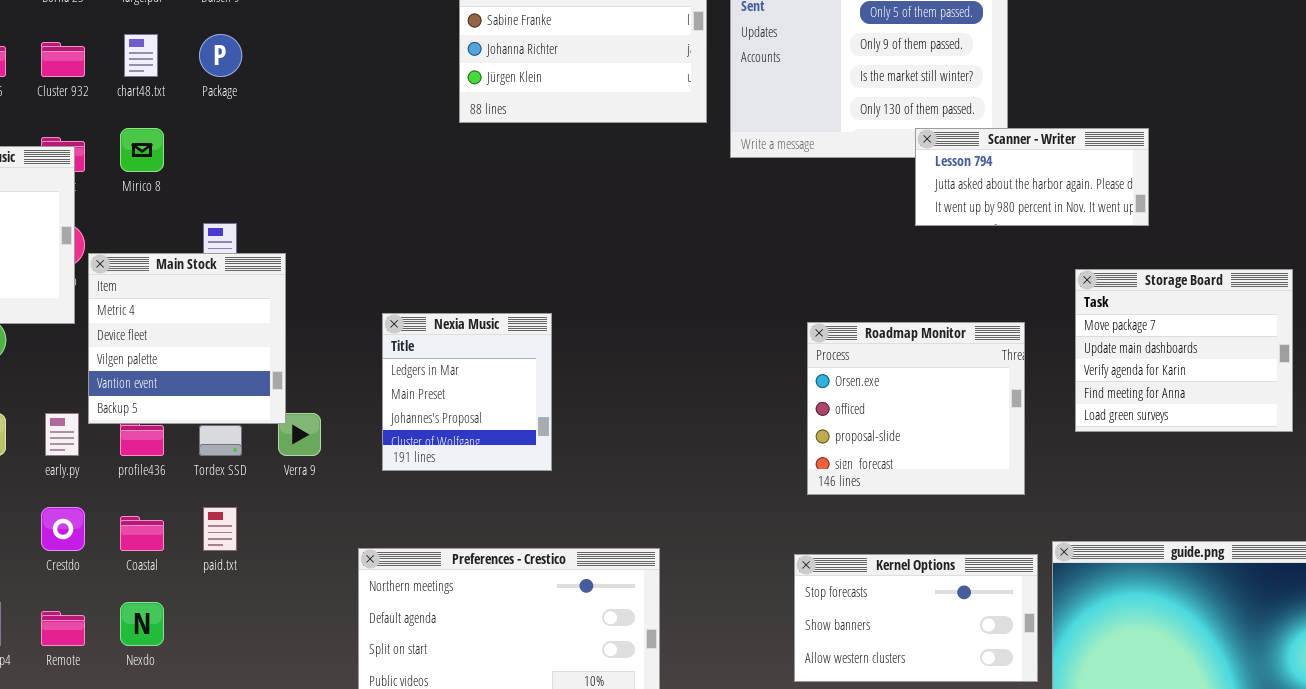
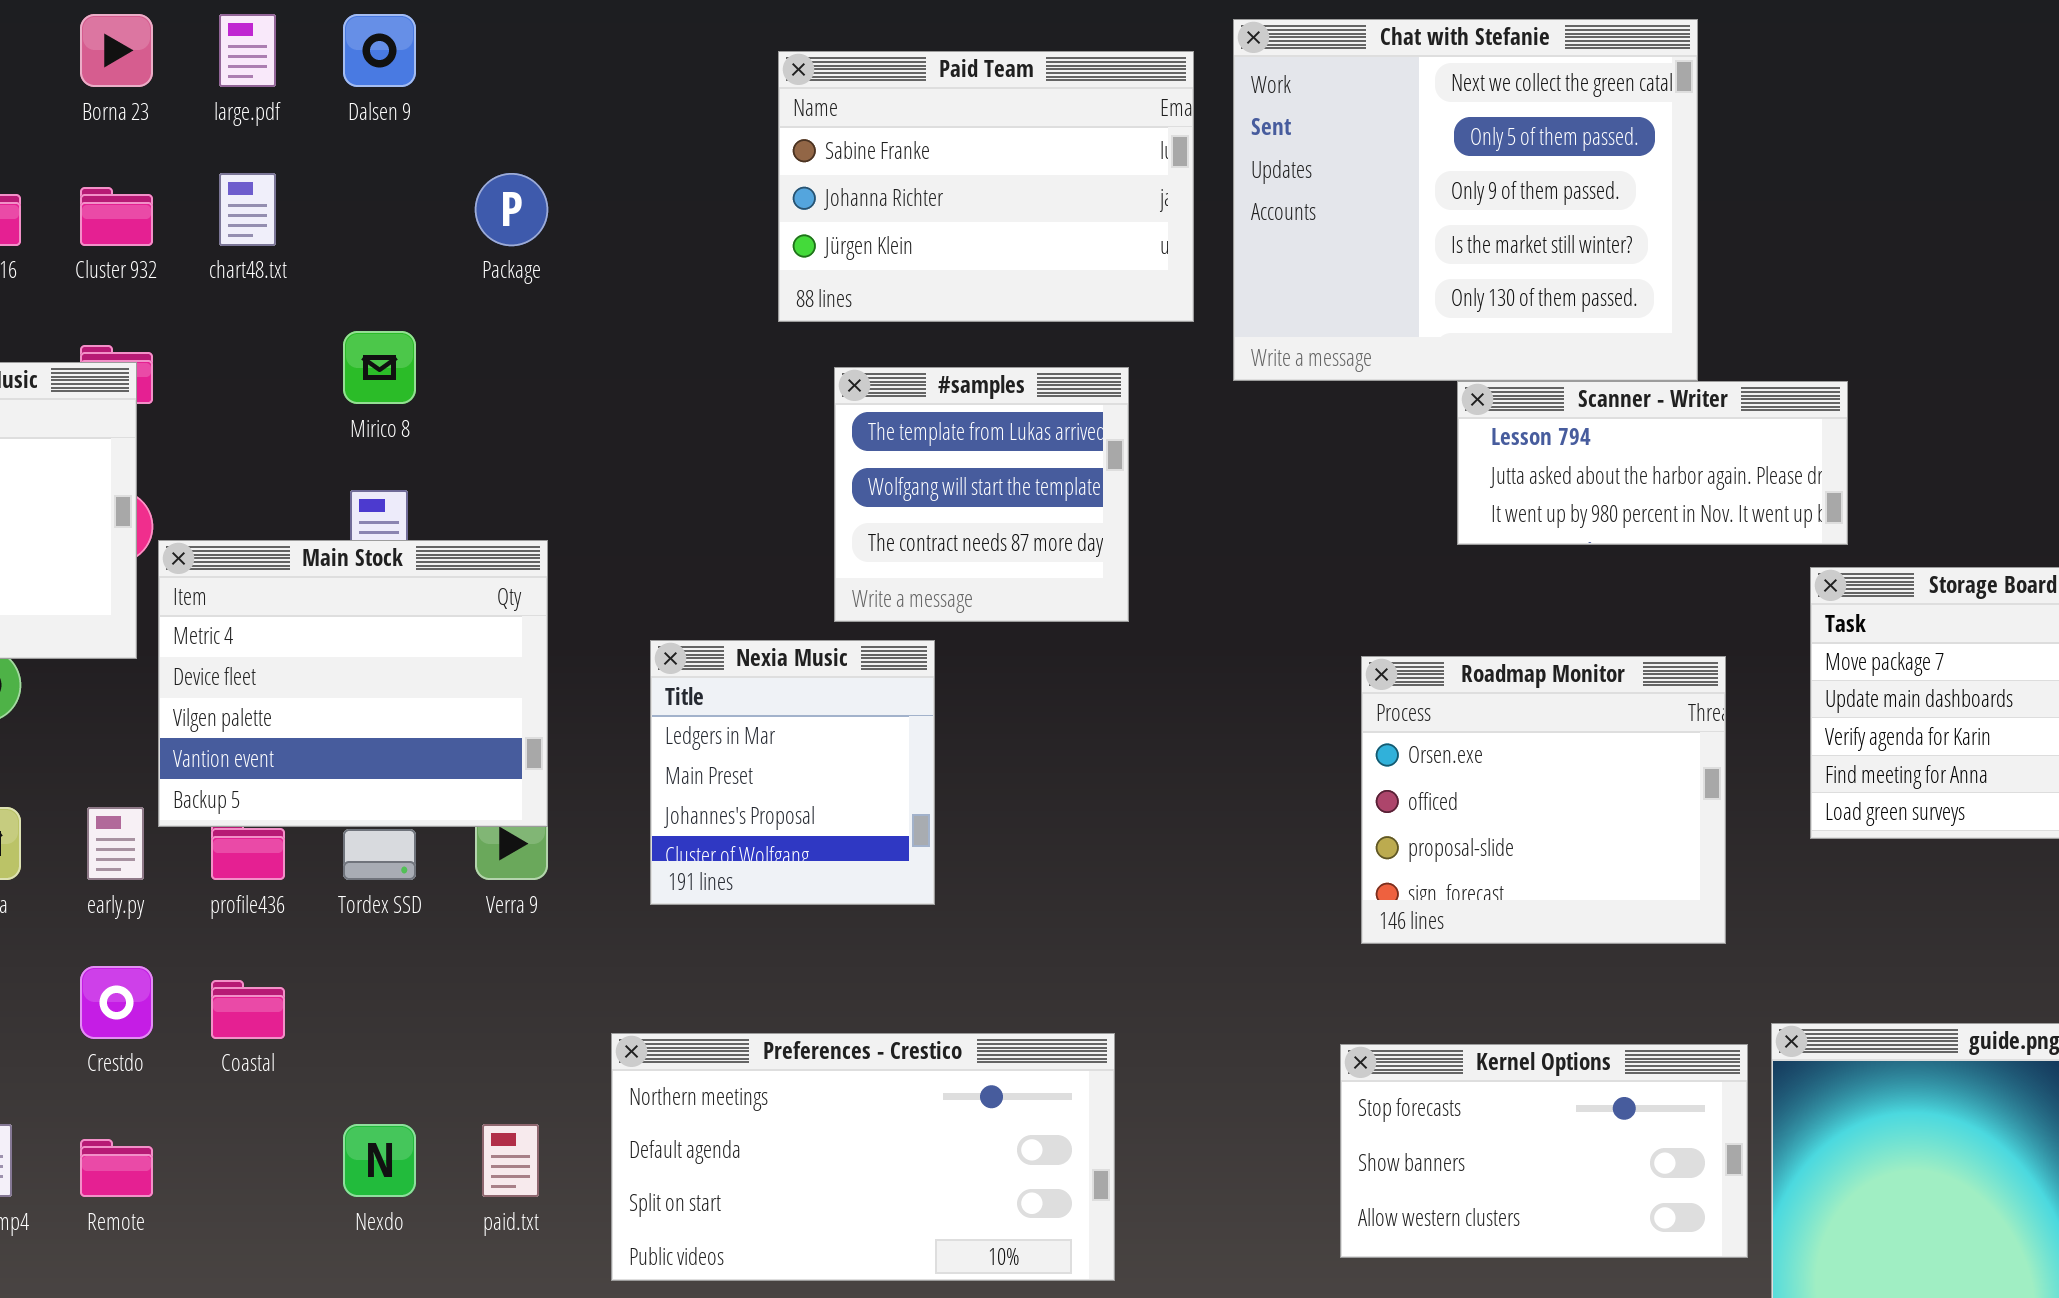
Package: [199,34,242,77] -> [475,173,548,246], moved
Mirico 8: [120,128,164,172] -> [343,331,416,404], moved
Scanner - Writer: [915,128,1149,226] -> [1457,381,1848,545], moved
#samples: none -> [834,367,1129,622], opened
Main Stock: [88,253,286,424] -> [158,540,548,827], resized
paid.txt: [203,507,237,551] -> [482,1124,539,1197], moved
Nexdo: [120,602,164,646] -> [343,1124,416,1197], moved

